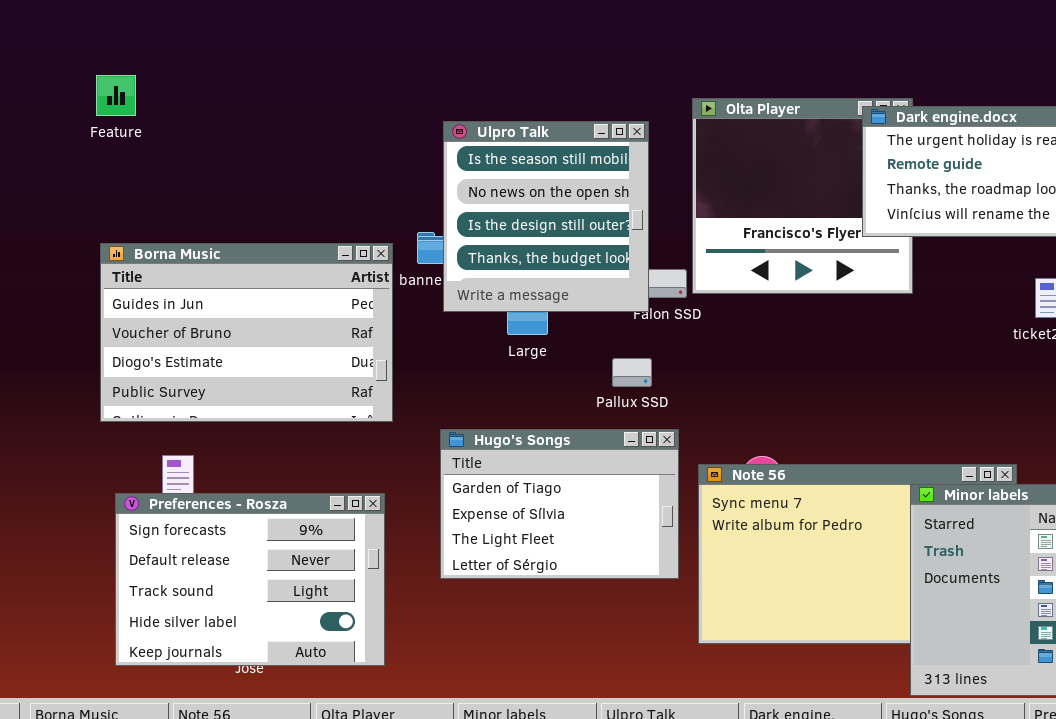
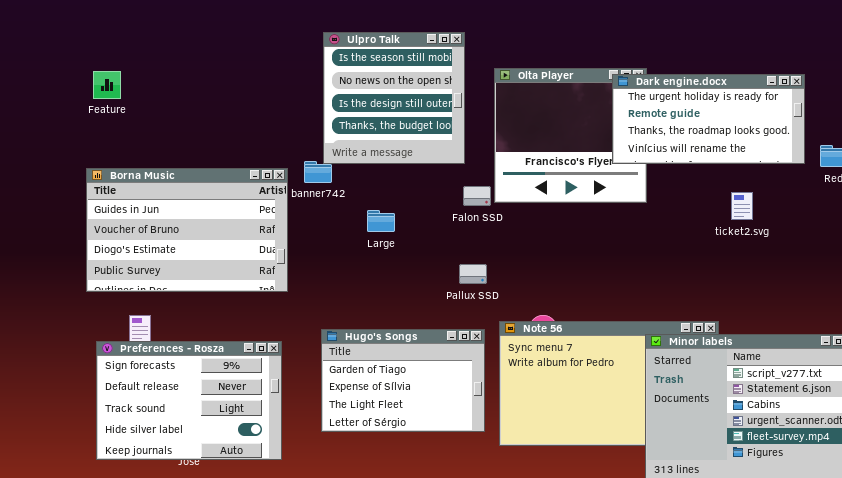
Feature: [96,75,136,116] -> [93,71,121,99], moved
Ulpro Talk: [443,121,649,312] -> [323,32,465,164], moved
Pallux SSD: [612,358,652,387] -> [459,264,487,284], moved
Hugo's Songs: [440,429,679,579] -> [321,329,485,432], moved

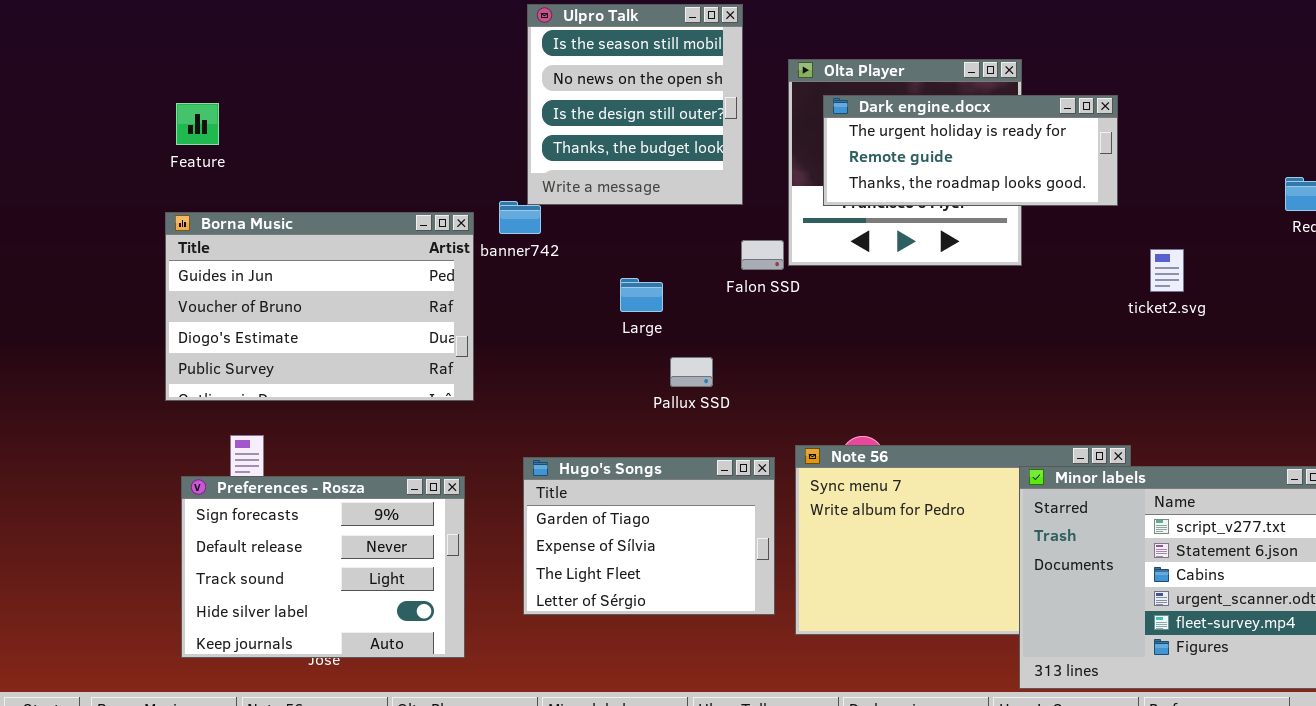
Feature: [93,71,121,99] -> [176,103,219,145], moved
Dark engine.docx: [612,74,805,164] -> [823,95,1118,206], moved, resized
Large: [367,210,395,232] -> [620,278,663,312], moved
Pallux SSD: [459,264,487,284] -> [670,357,713,387], moved

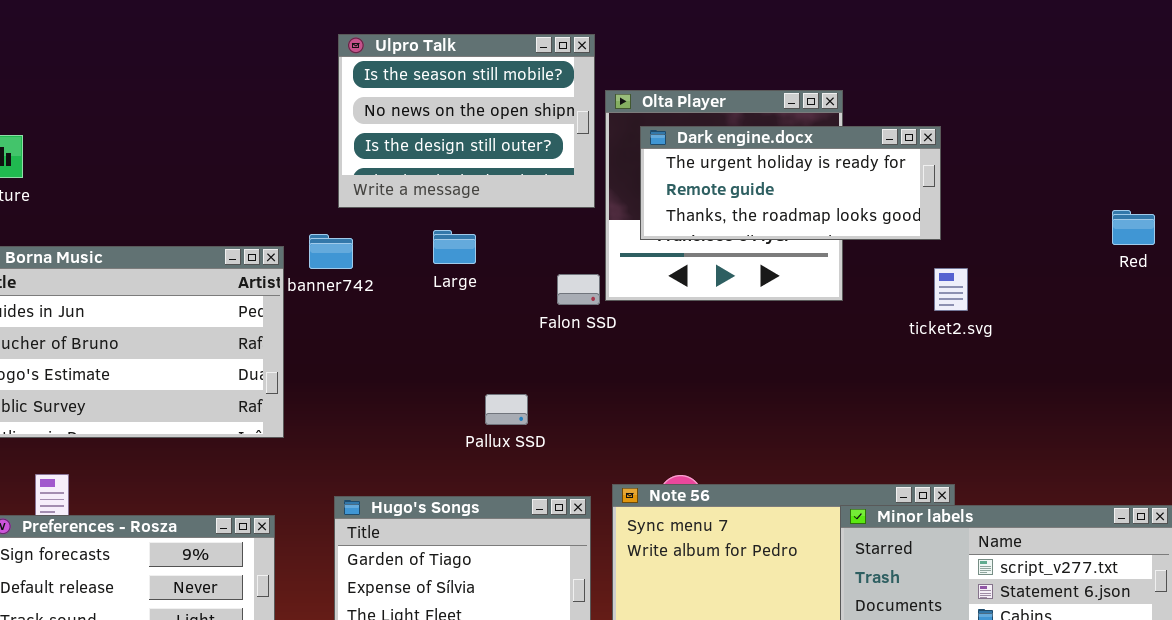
Ulpro Talk: [527,4,743,205] -> [338,34,595,208], resized
ticket2.svg: [1150,249,1184,292] -> [934,268,968,311], moved
Large: [620,278,663,312] -> [433,230,476,264], moved

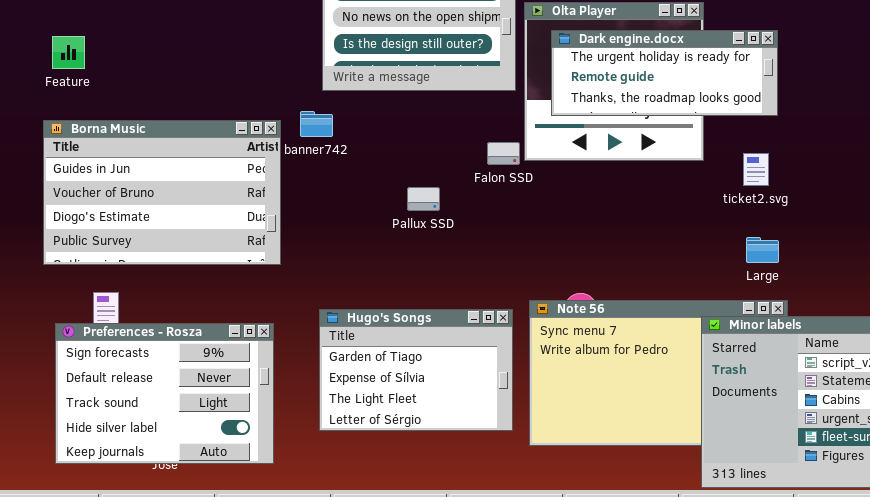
Large: [433,230,476,264] -> [746,237,779,263], moved
ticket2.svg: [934,268,968,311] -> [743,153,769,186], moved
Pallux SSD: [485,394,528,425] -> [407,187,440,211], moved

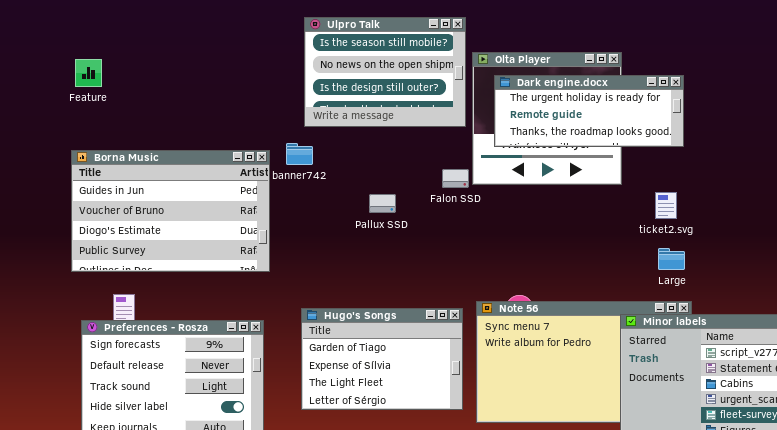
Feature: [52,36,85,69] -> [75,59,102,87], moved
ticket2.svg: [743,153,769,186] -> [655,192,677,219], moved
Pallux SSD: [407,187,440,211] -> [369,194,396,213], moved

